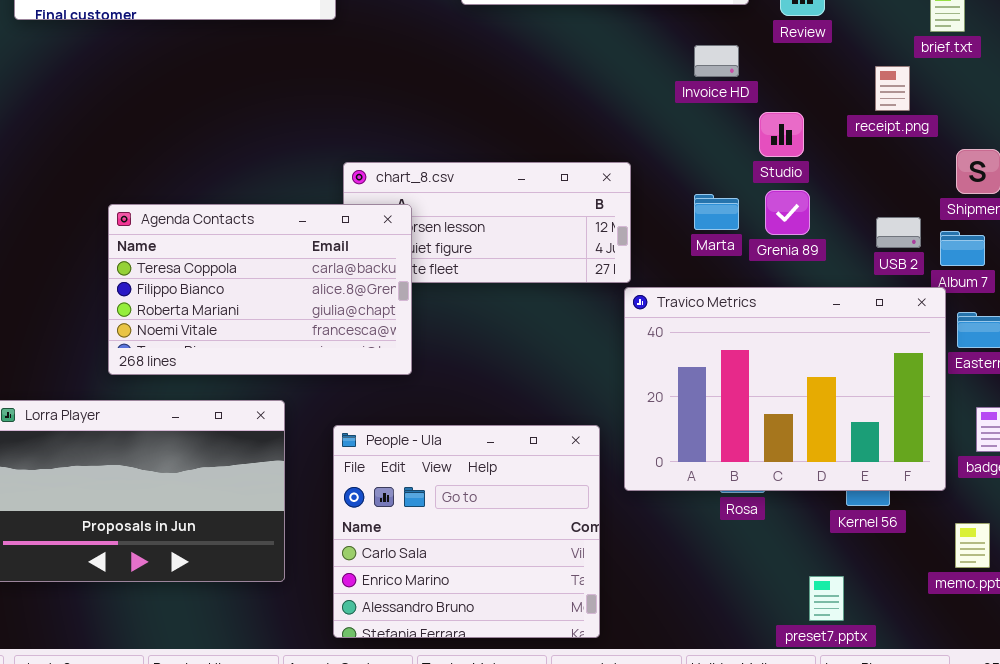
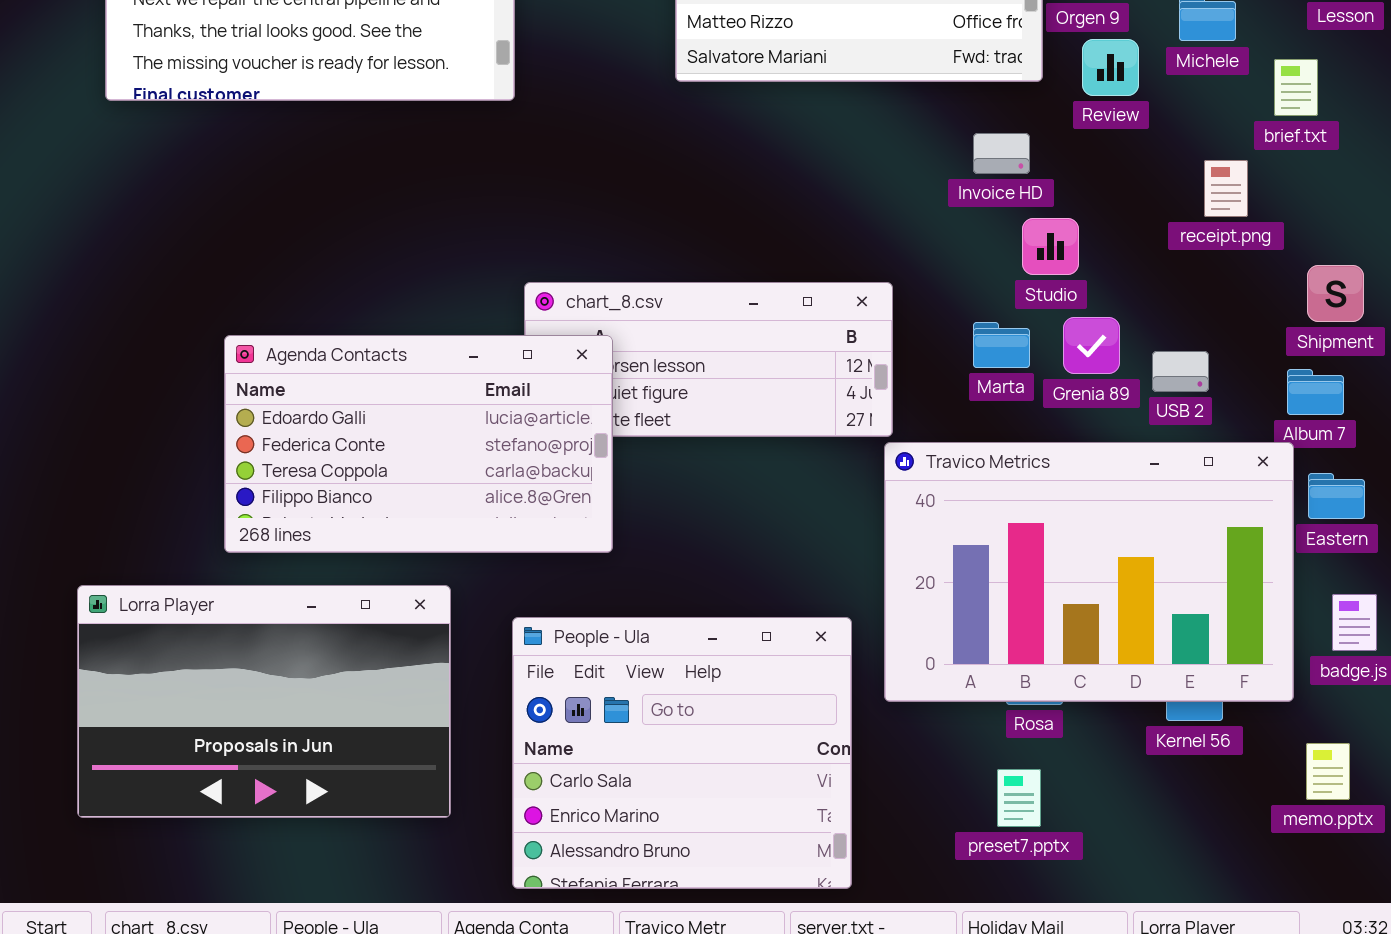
Studio: [759,112,804,157] -> [1022,218,1079,275], moved
Agenda Contacts: [108,204,412,375] -> [224,335,613,553], scrolled up 2 rows
USB 2: [876,217,921,248] -> [1152,351,1209,392], moved
preset7.pptx: [809,576,844,621] -> [997,769,1041,827], moved

